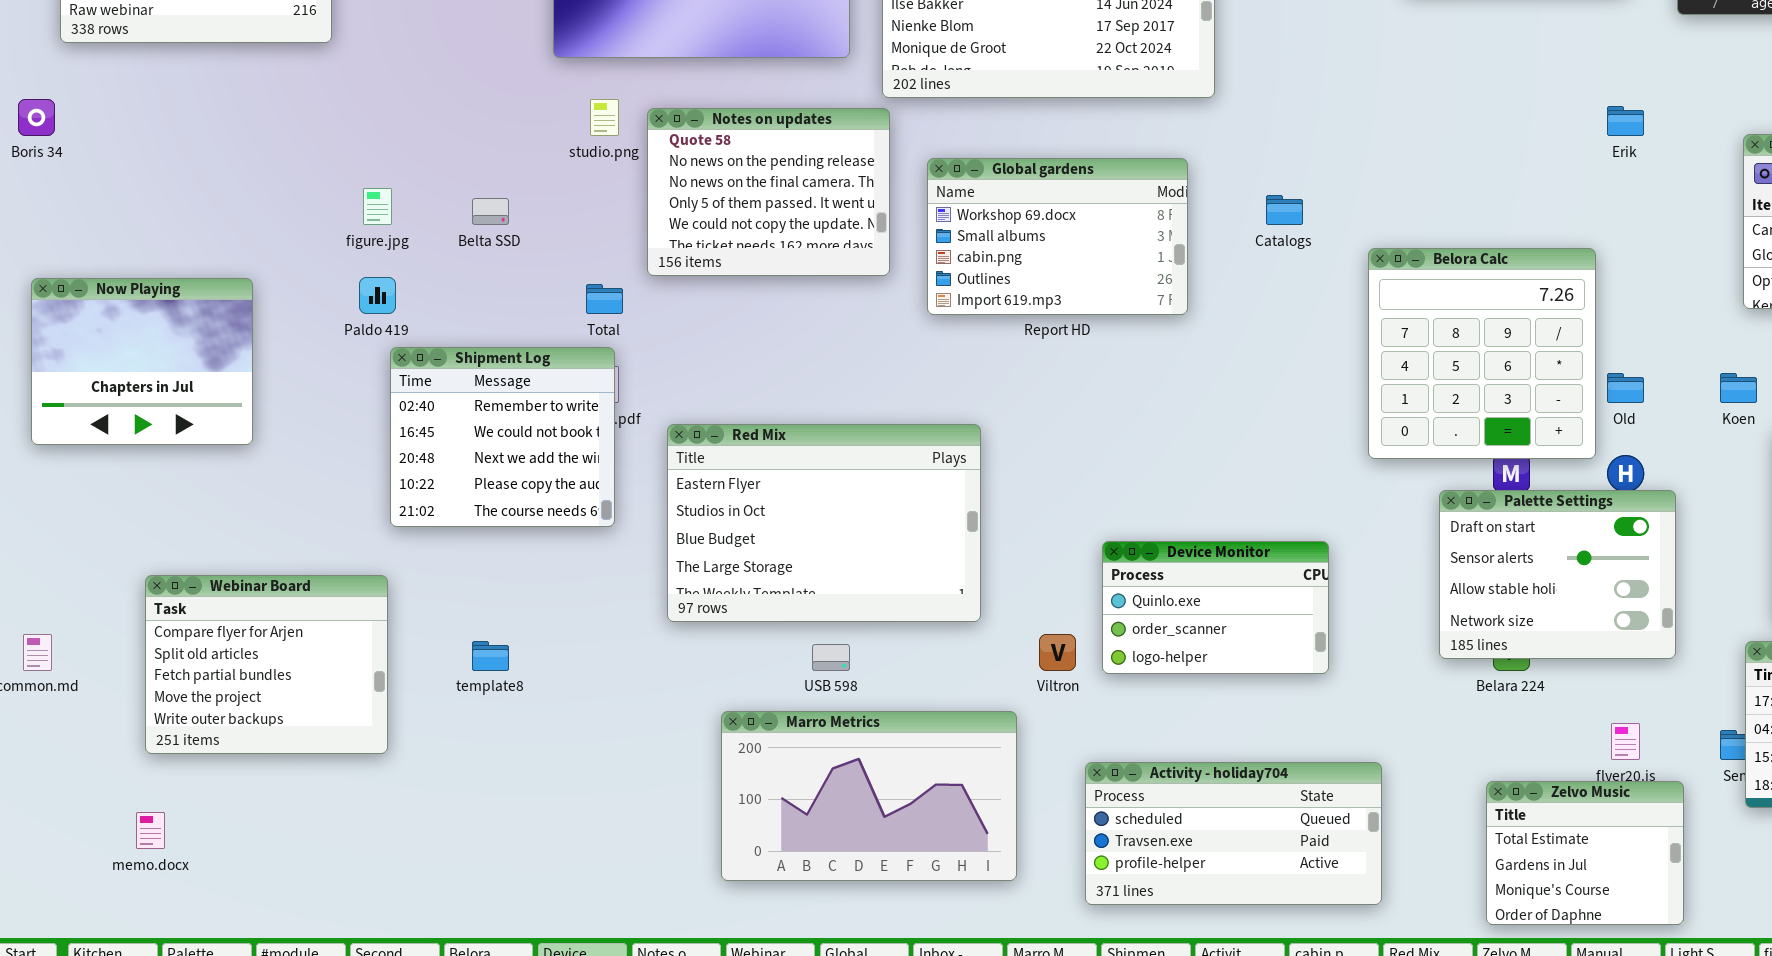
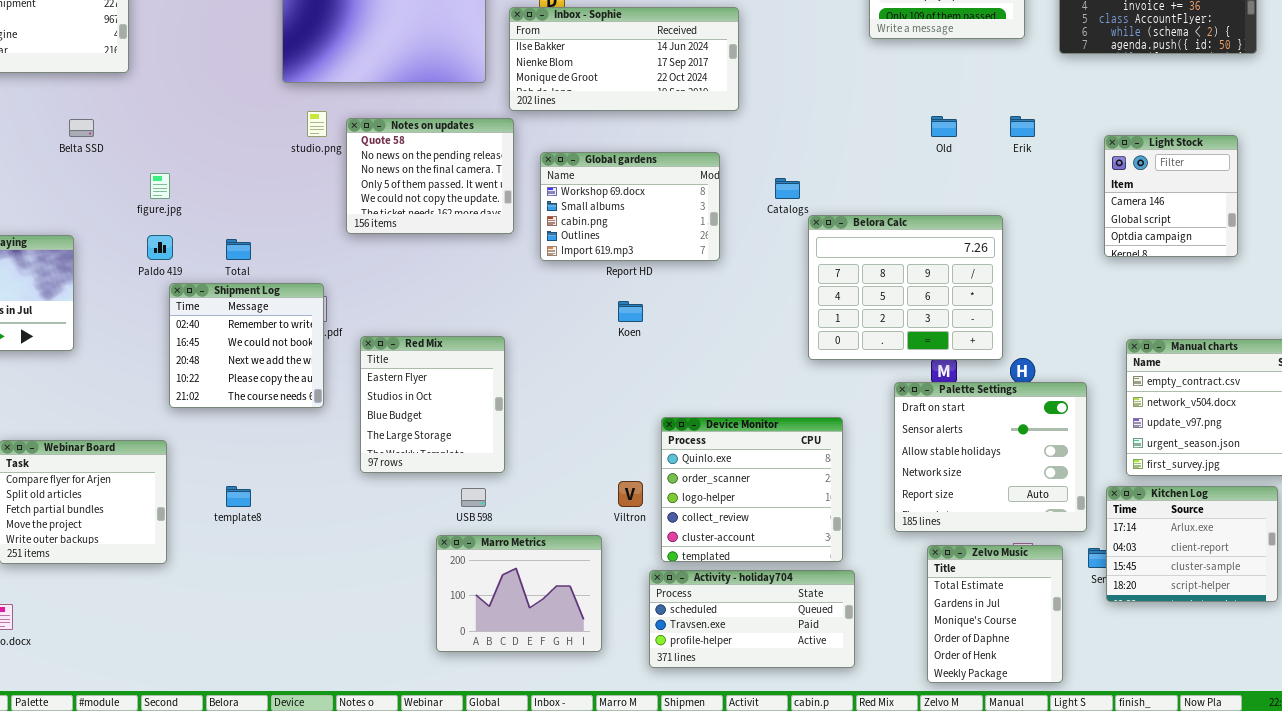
Belta SSD: [472,198,509,225] -> [69,119,94,137], moved
Belora Calc: [1368,248,1596,459] -> [808,215,1003,360], resized
Total: [586,284,623,314] -> [226,239,251,260], moved
Old: [1607,373,1644,403] -> [931,116,957,137], moved
Koen: [1720,373,1757,403] -> [618,301,643,322], moved
Red Mix: [667,424,981,622] -> [360,336,505,473], resized
Palette Settings: [1439,490,1676,659] -> [894,382,1087,532], resized
Device Monitor: [1102,541,1329,674] -> [661,417,843,562], resized
Marro Metrics: [721,711,1017,881] -> [436,535,602,652], resized
Zelvo Music: [1486,781,1684,925] -> [927,545,1063,683], resized

